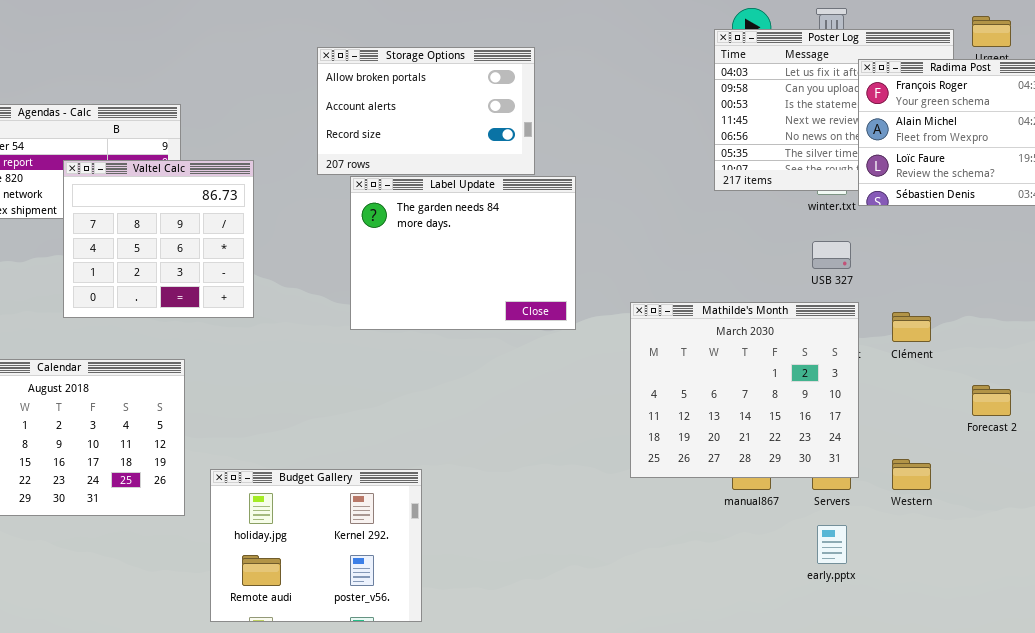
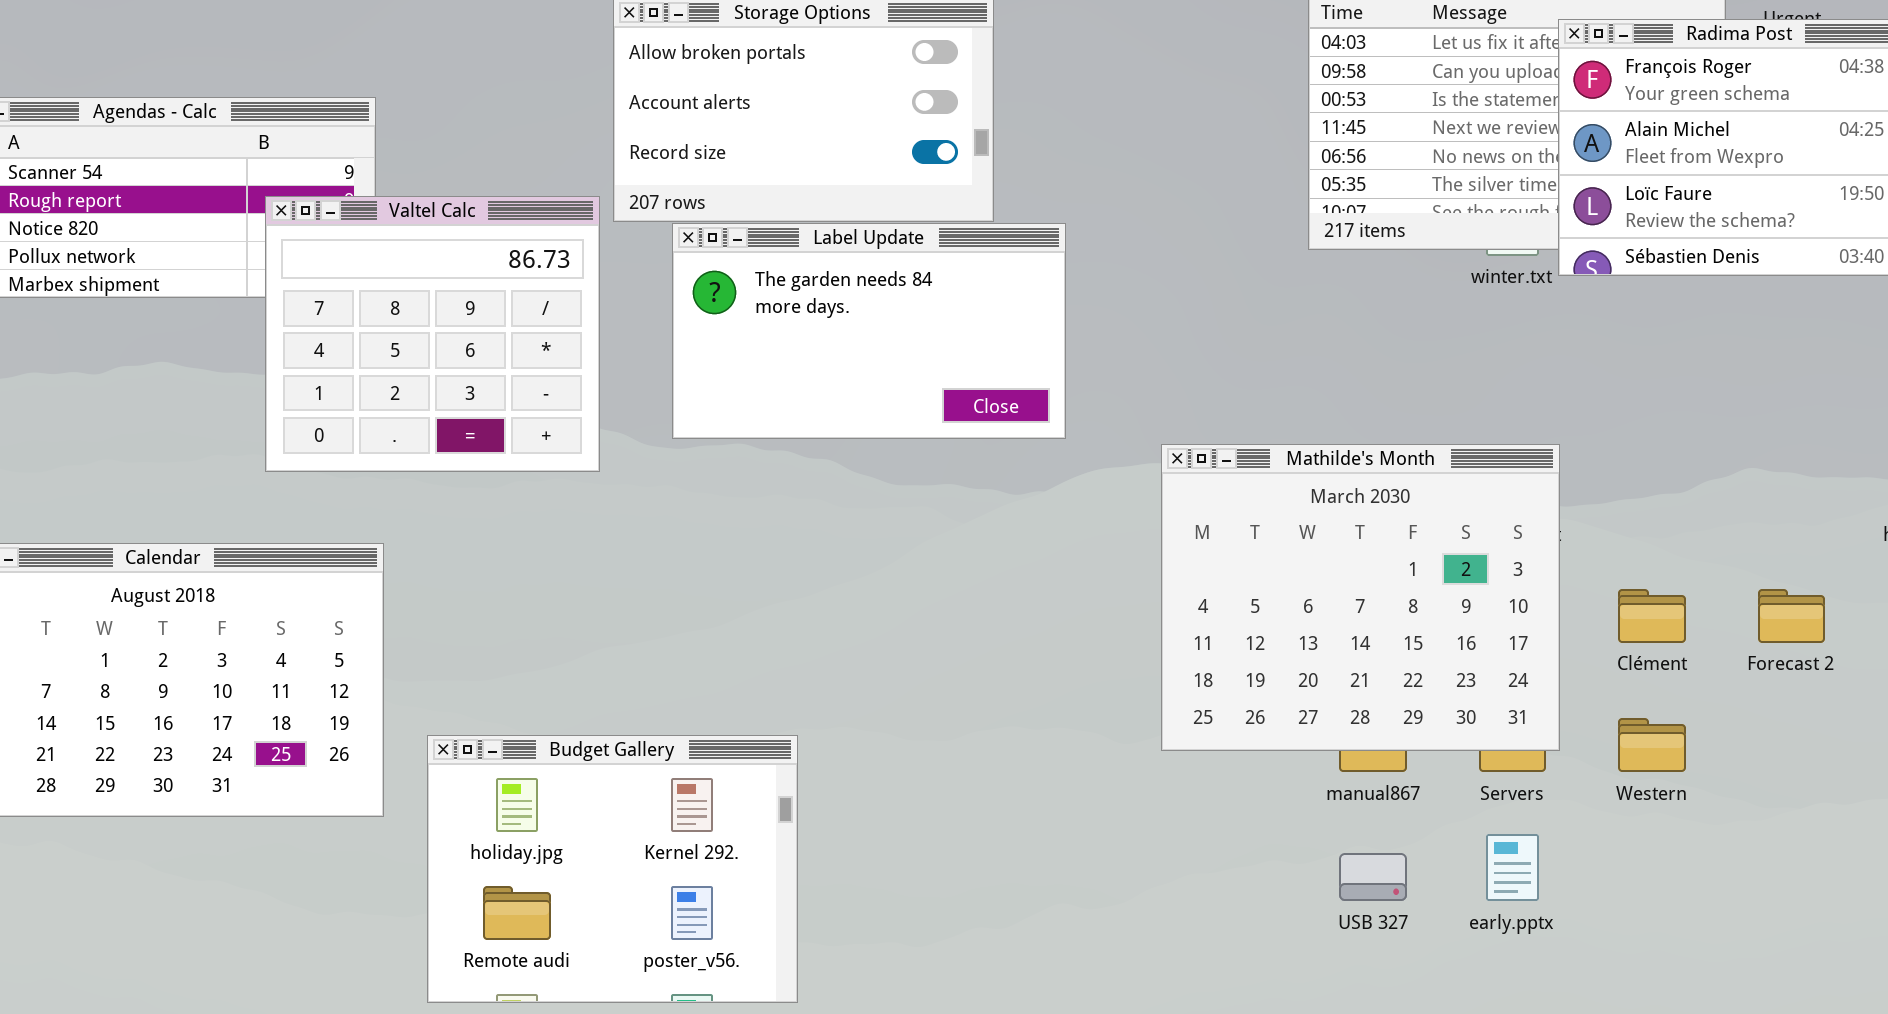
Valtel Calc: [63,160,254,318] -> [265,196,600,472], moved
Label Update: [350,176,576,330] -> [672,223,1066,439], resized
USB 327: [812,241,851,269] -> [1339,853,1407,901], moved
Clément: [892,312,931,342] -> [1618,589,1686,643], moved

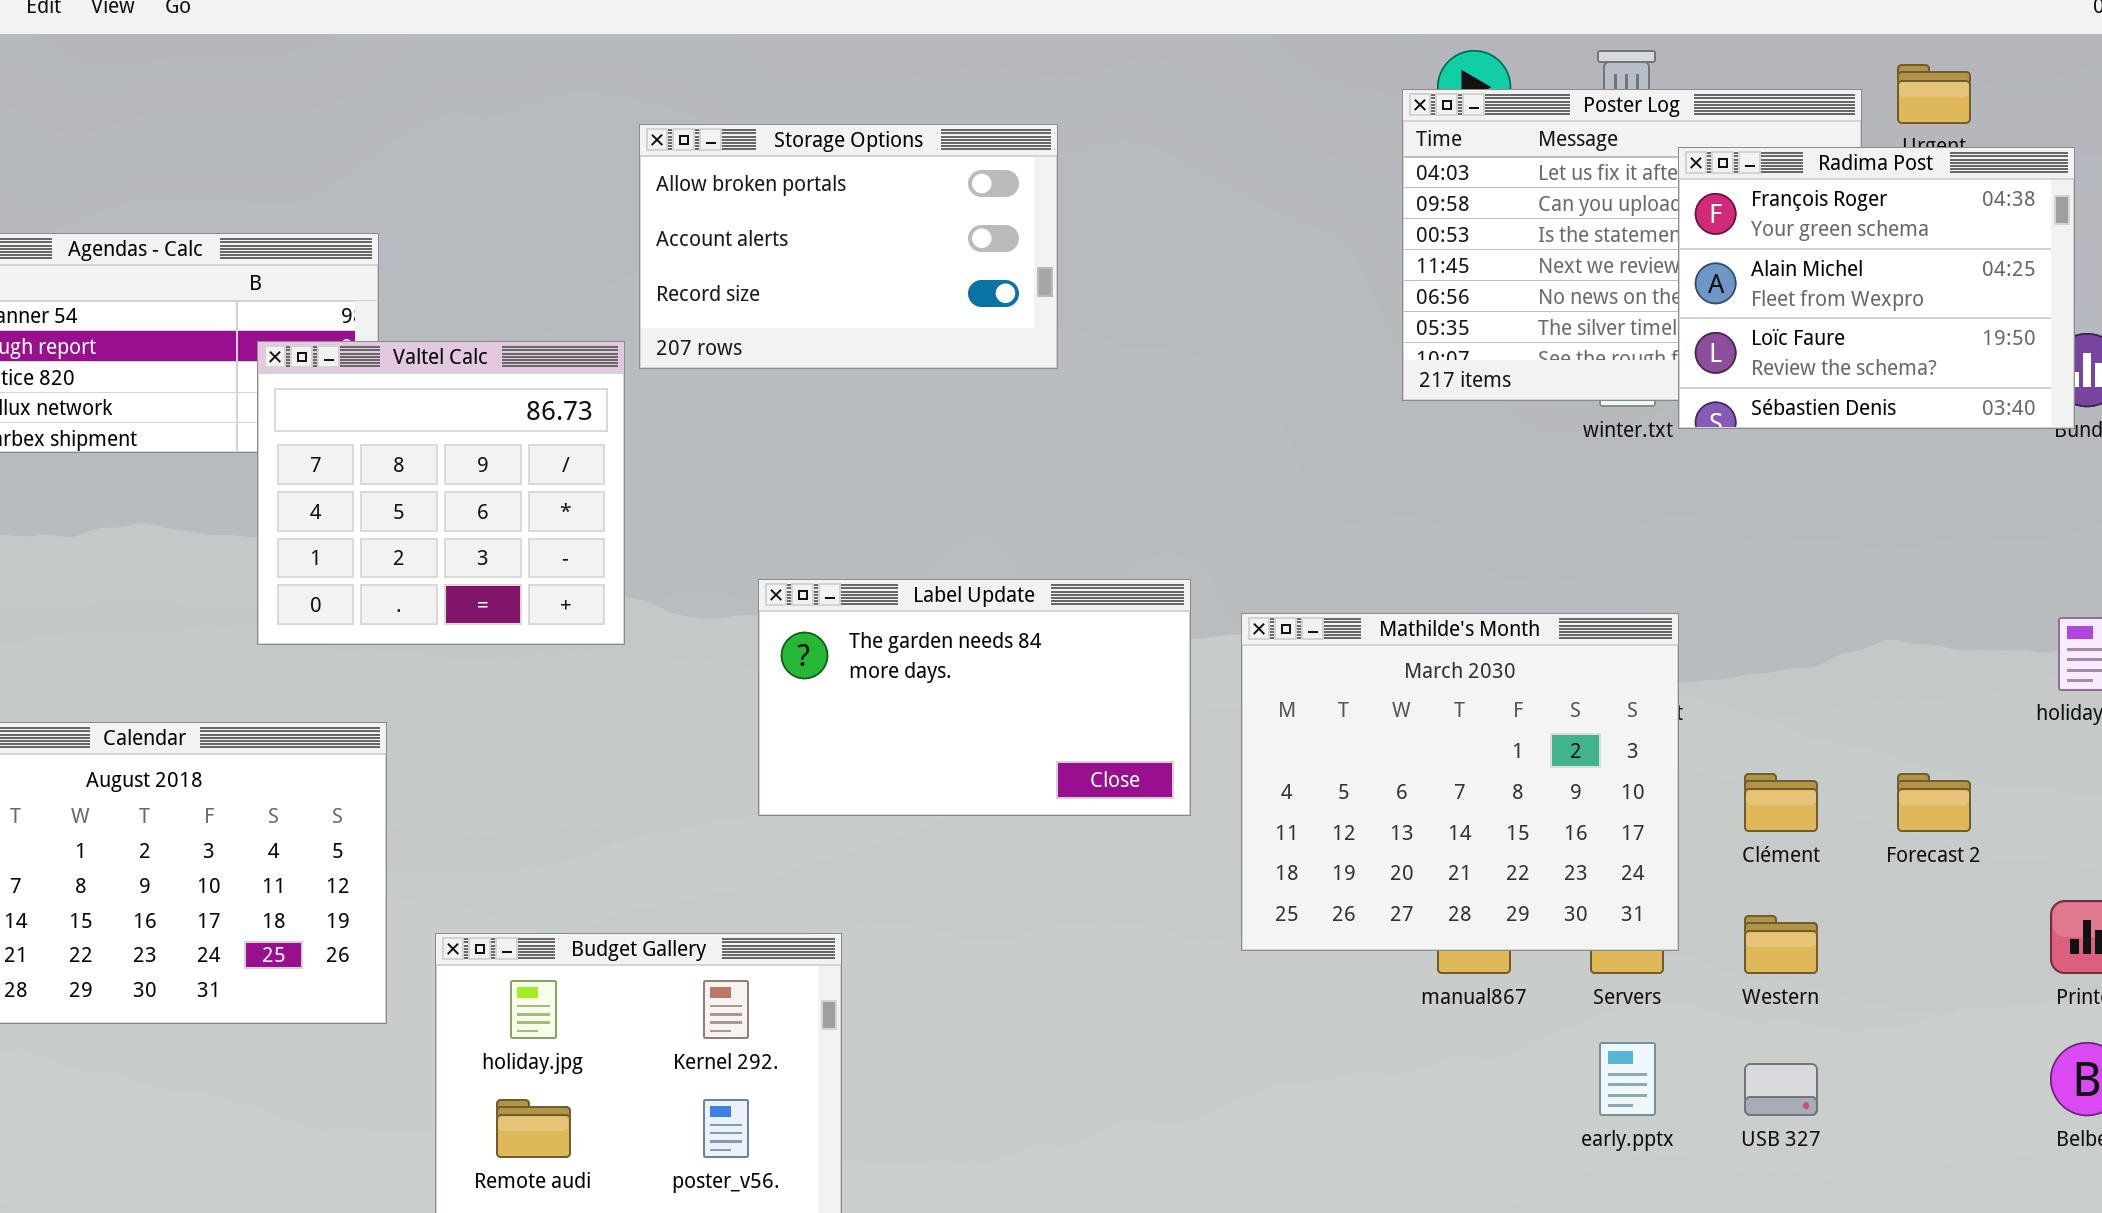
Label Update: [672,223,1066,439] -> [758,579,1191,816], moved
USB 327: [1339,853,1407,901] -> [1744,1063,1818,1116], moved

